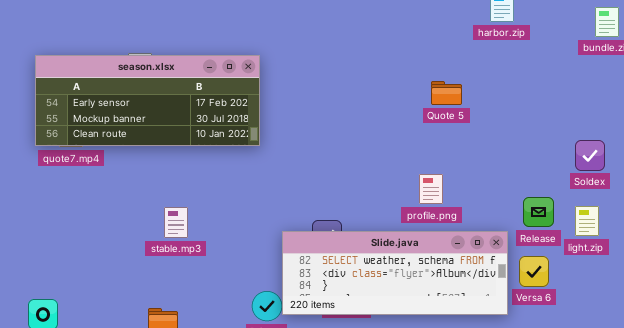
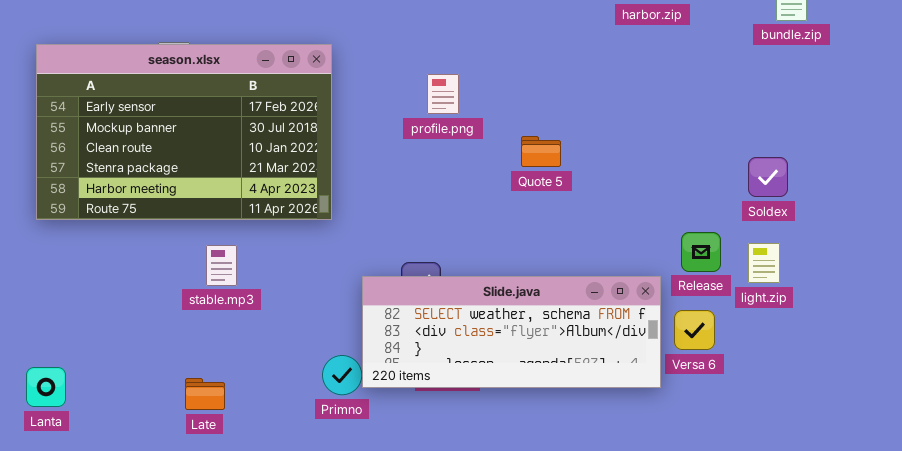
season.xlsx: [35,55,260,146] -> [36,44,332,220], resized
Quote 5: [431,81,462,105] -> [521,136,561,167], moved
profile.png: [419,174,443,204] -> [427,74,459,114], moved

